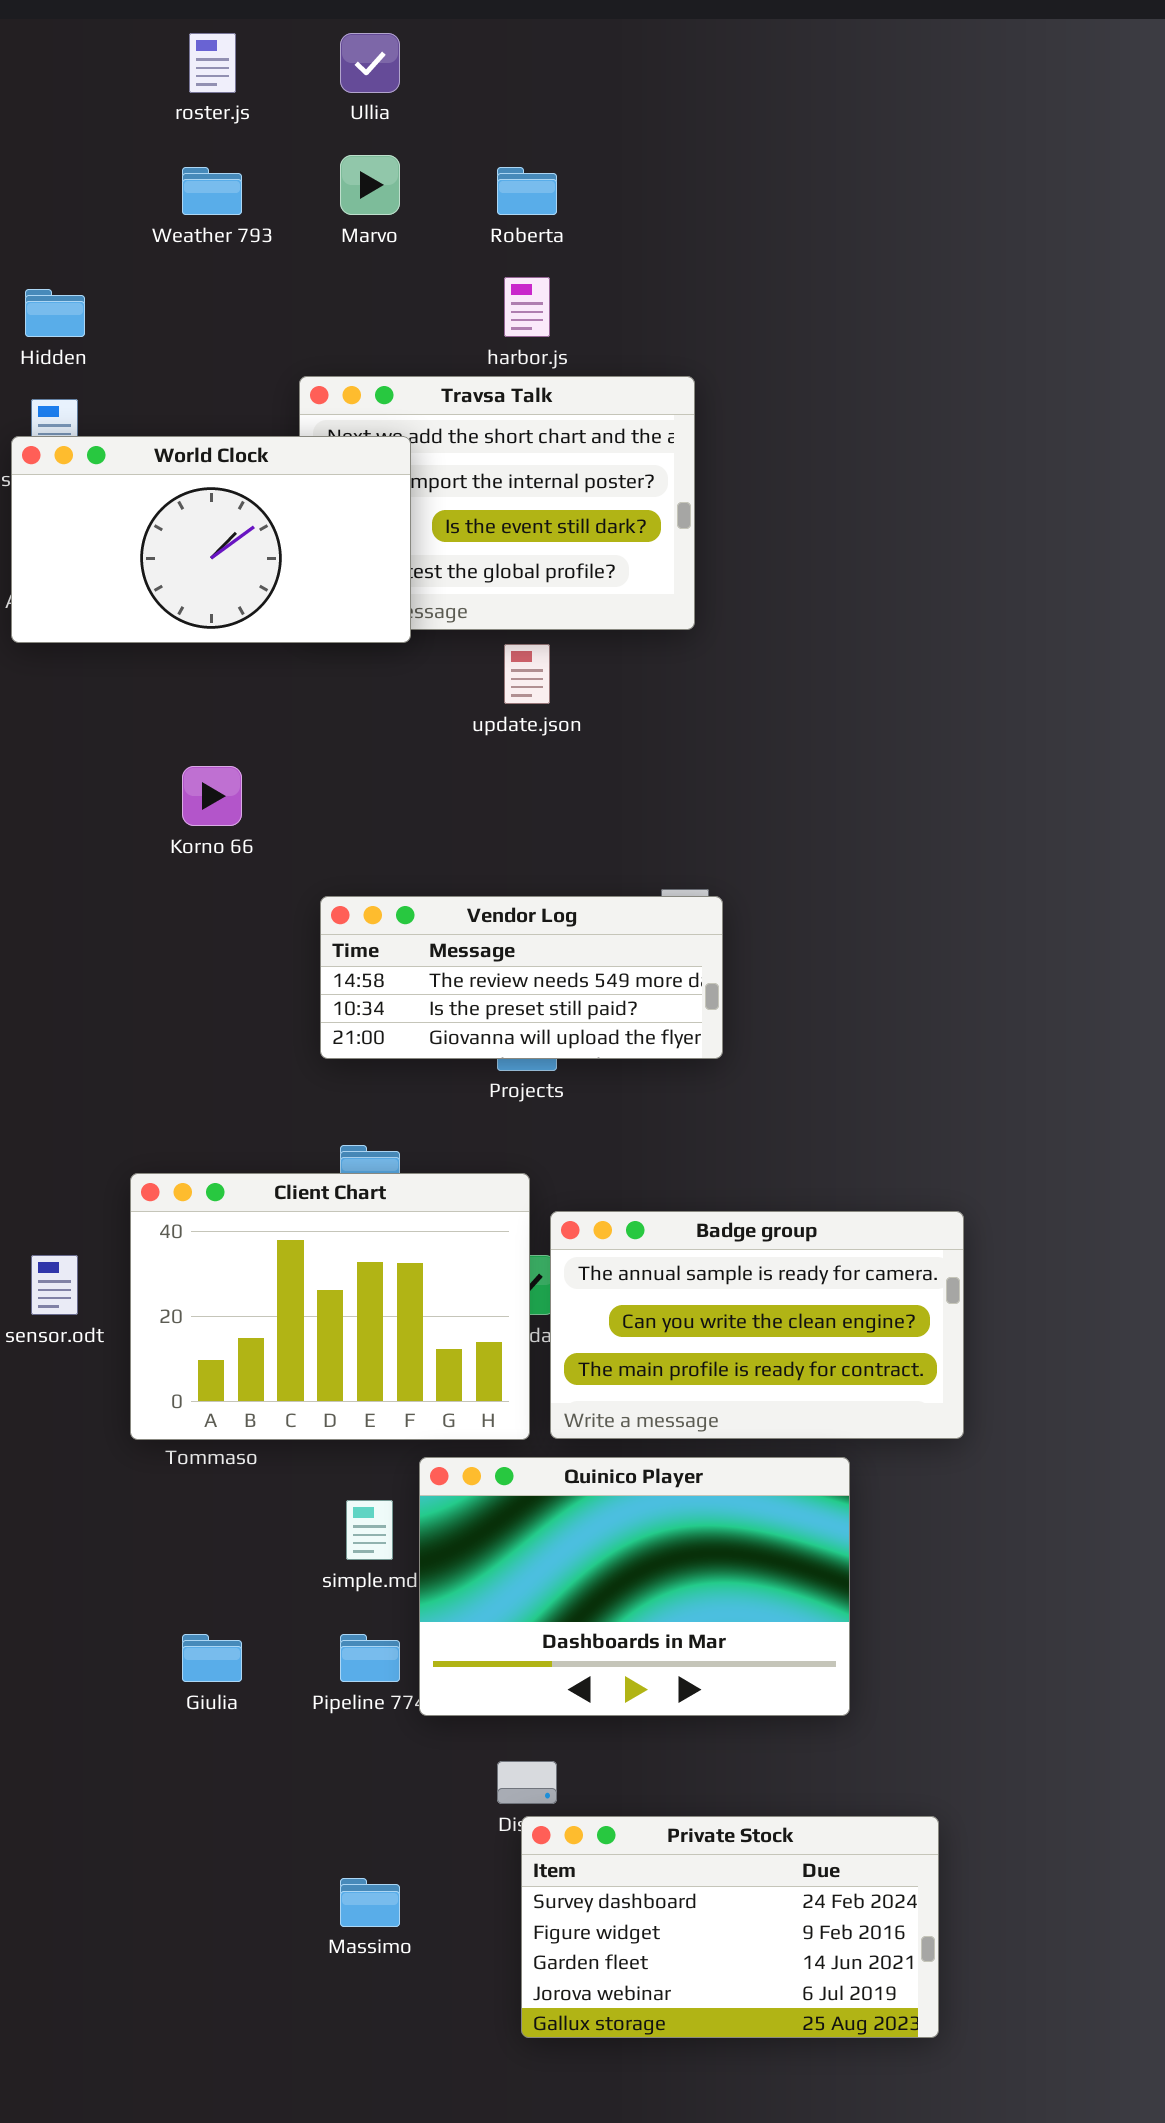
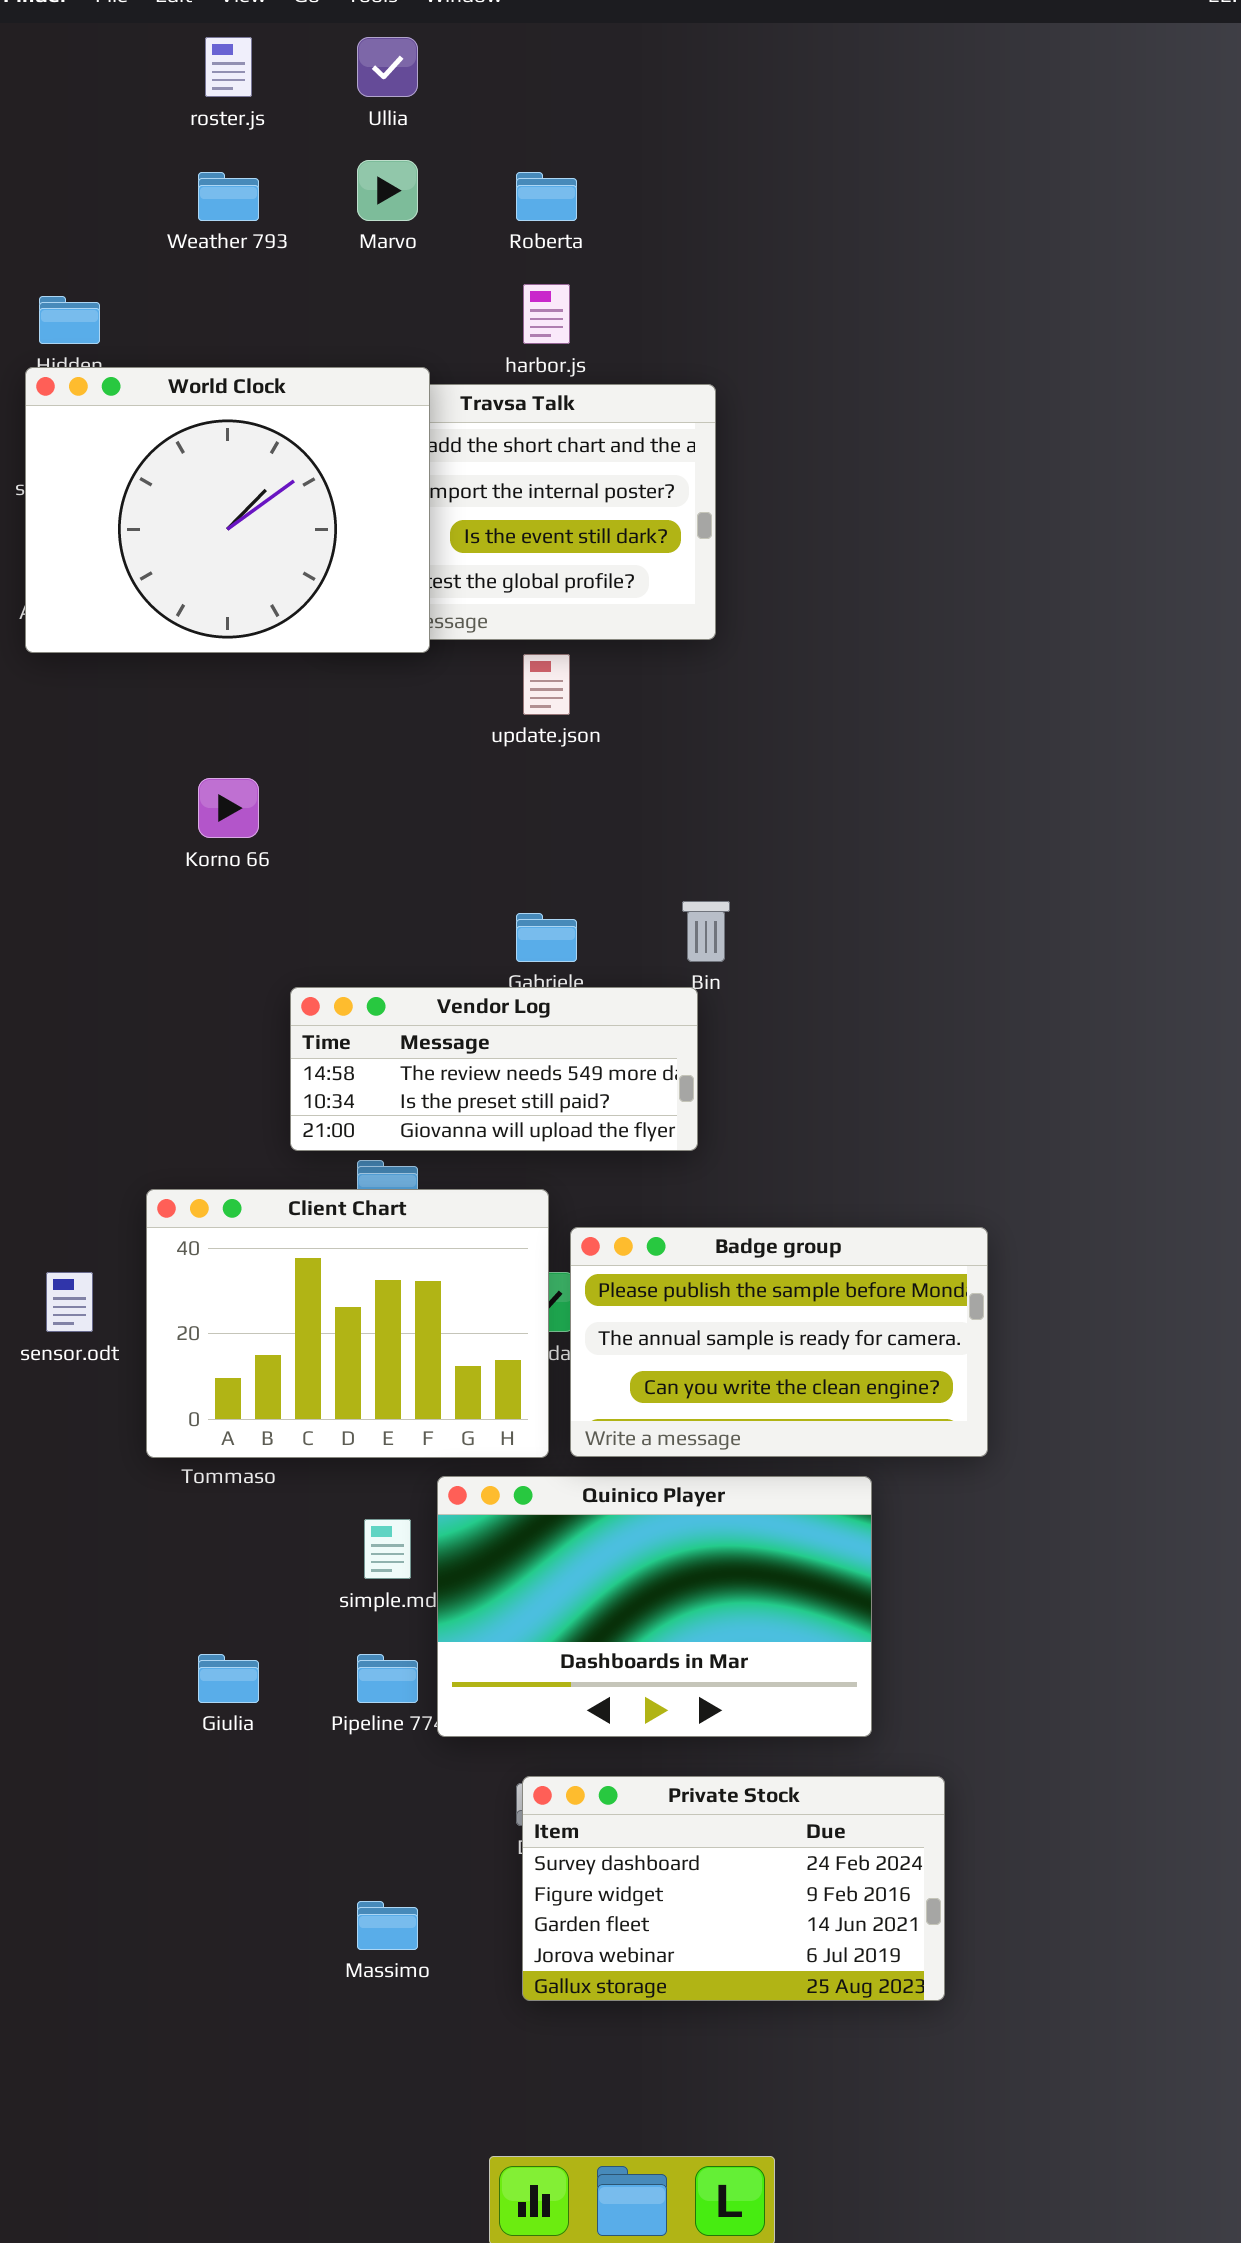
World Clock: [11,436,411,643] -> [25,367,430,653], resized
Vendor Log: [320,896,723,1059] -> [290,987,698,1151], moved
Badge group: [550,1211,964,1439] -> [570,1227,988,1457], scrolled up 1 row
Private Stock: [521,1816,939,2038] -> [522,1776,945,2001], moved

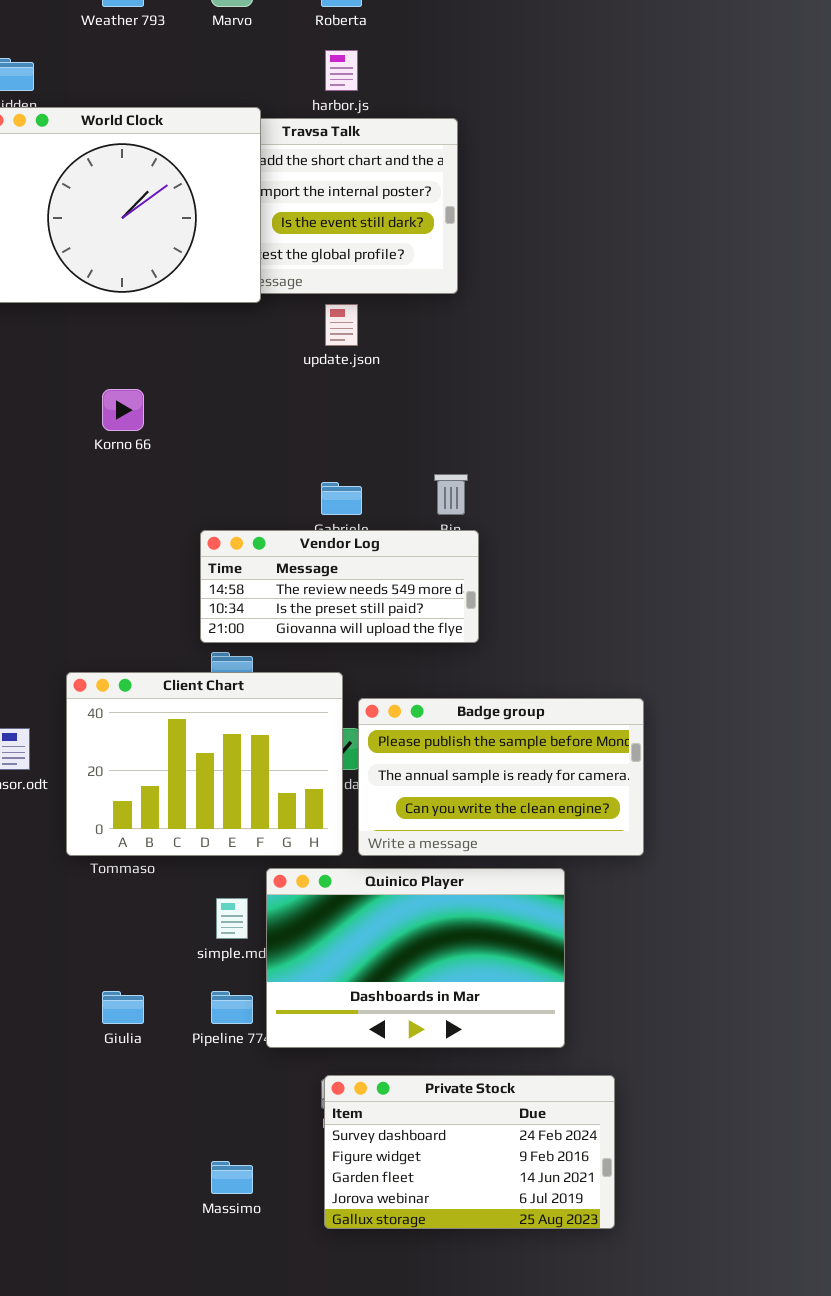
Vendor Log: [290,987,698,1151] -> [200,530,479,643], moved

